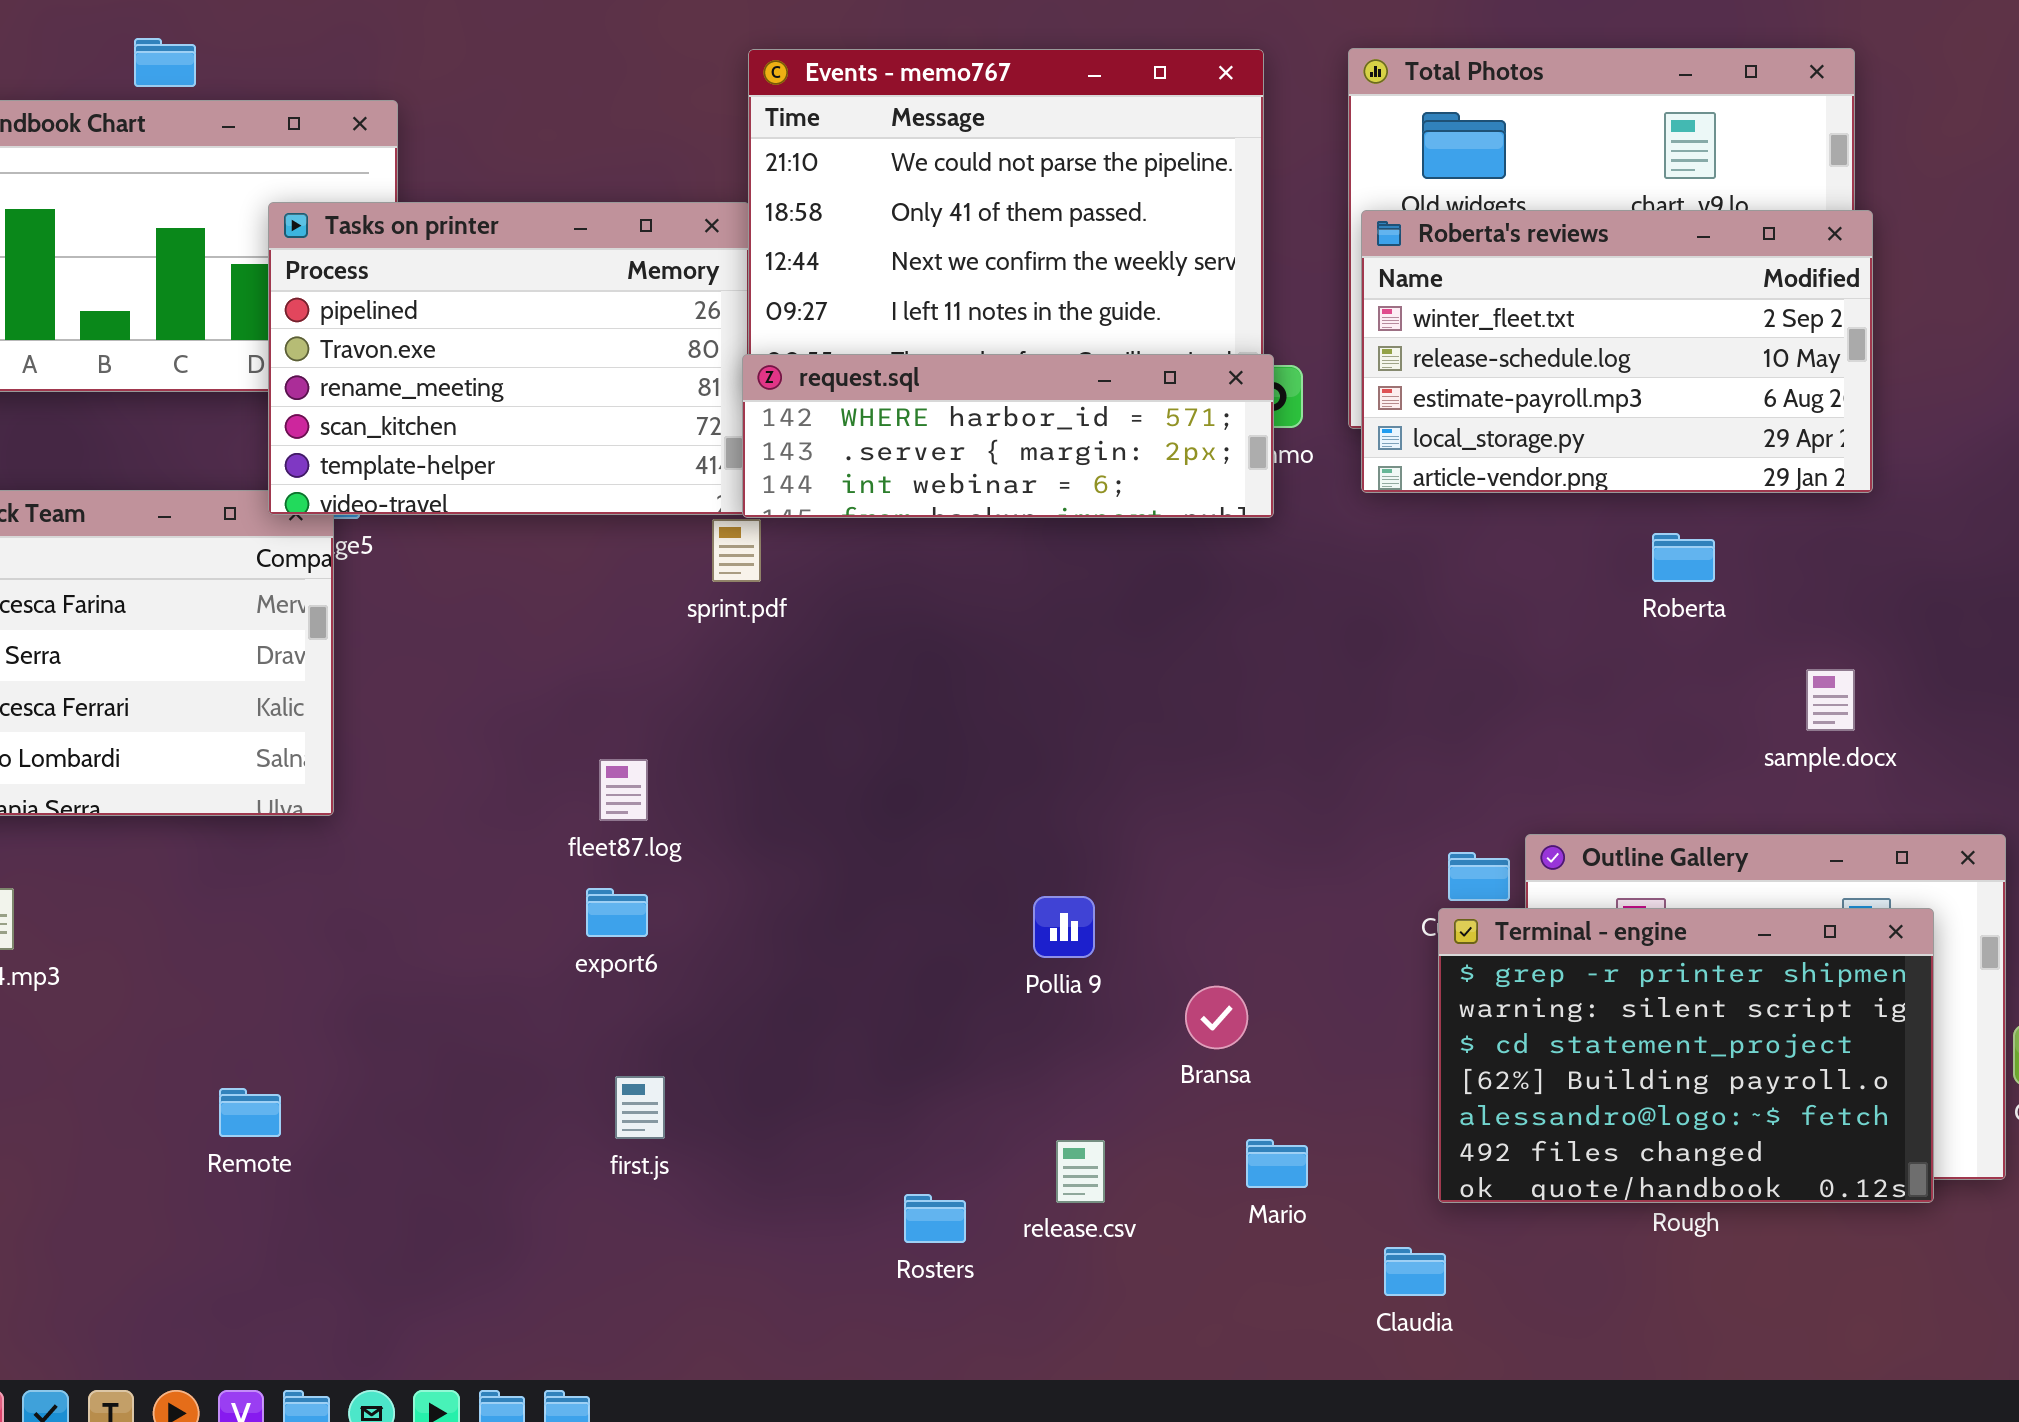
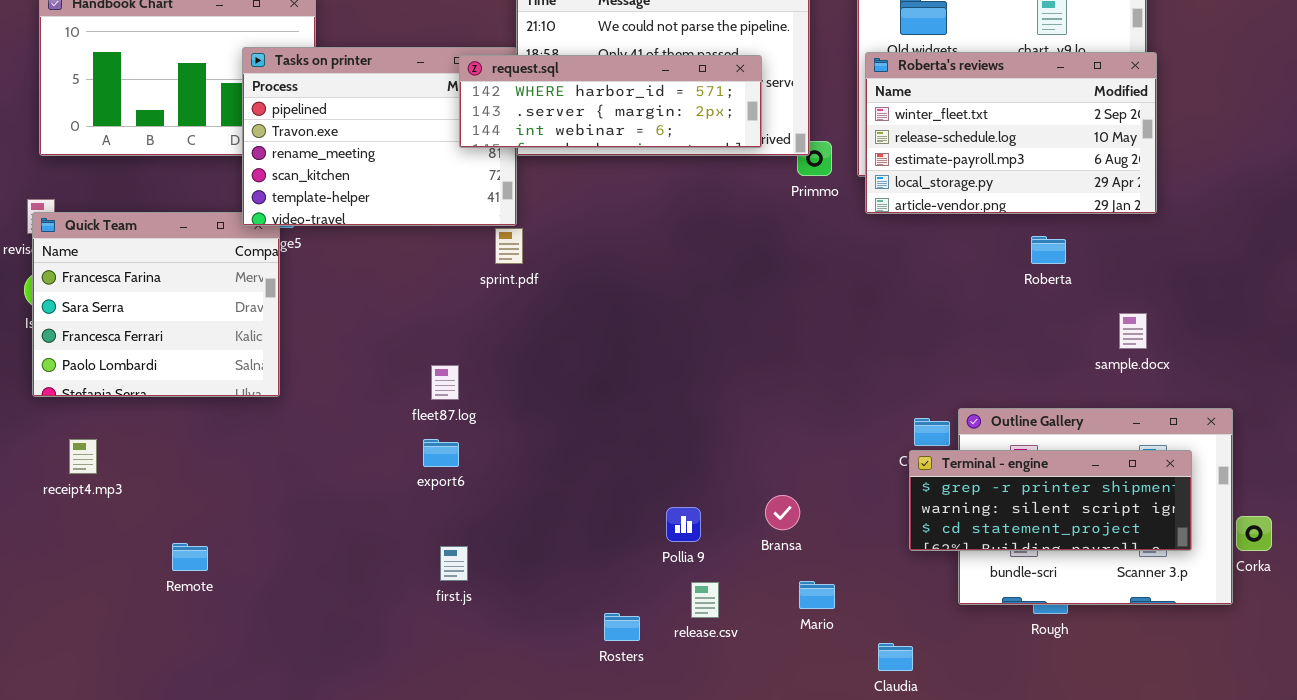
request.sql: [742,354,1274,518] -> [459,55,762,148], moved
Pollia 9: [1033,896,1095,958] -> [666,507,701,542], moved
Terminal - engine: [1438,908,1934,1203] -> [909,450,1192,551], resized
Remote: [219,1088,281,1137] -> [172,543,208,571], moved

